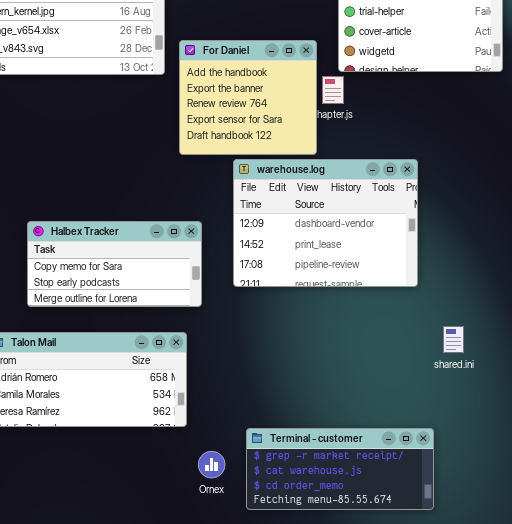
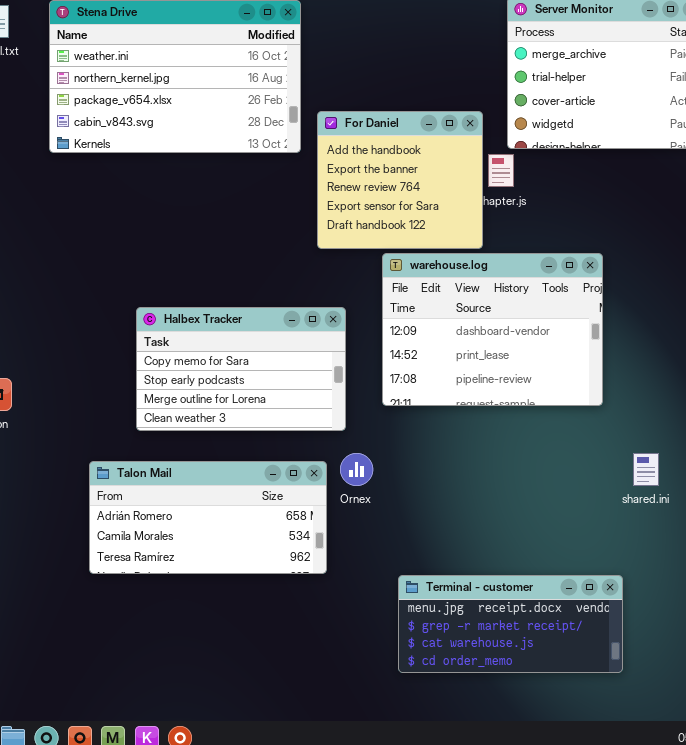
Halbex Tracker: [27,221,202,307] -> [136,307,346,431], resized
Terminal - customer: [246,428,434,510] -> [398,575,623,673], scrolled up 1 row
Ornex: [198,451,225,478] -> [340,453,373,486], moved

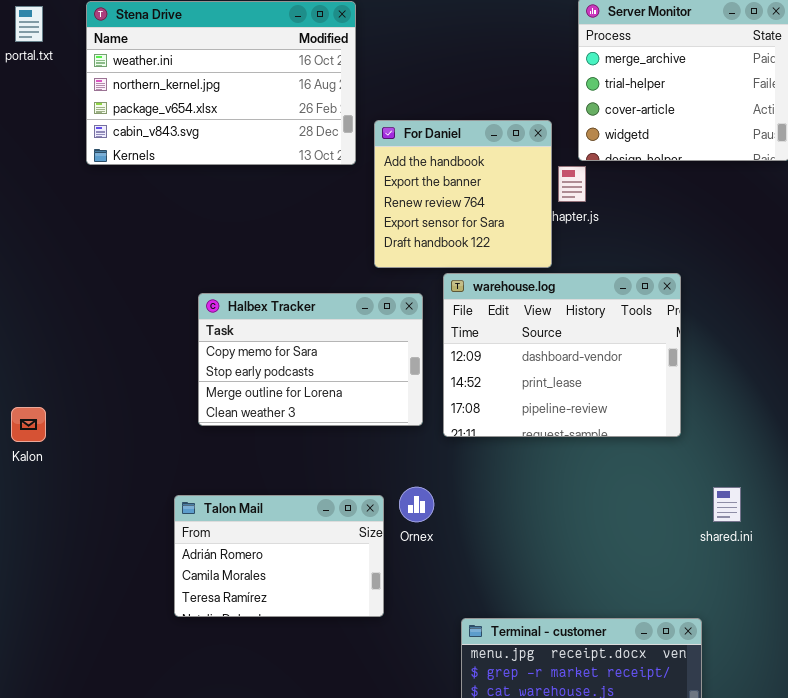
Halbex Tracker: [136,307,346,431] -> [198,293,423,426], moved
Talon Mail: [89,461,327,574] -> [174,495,384,617], resized

